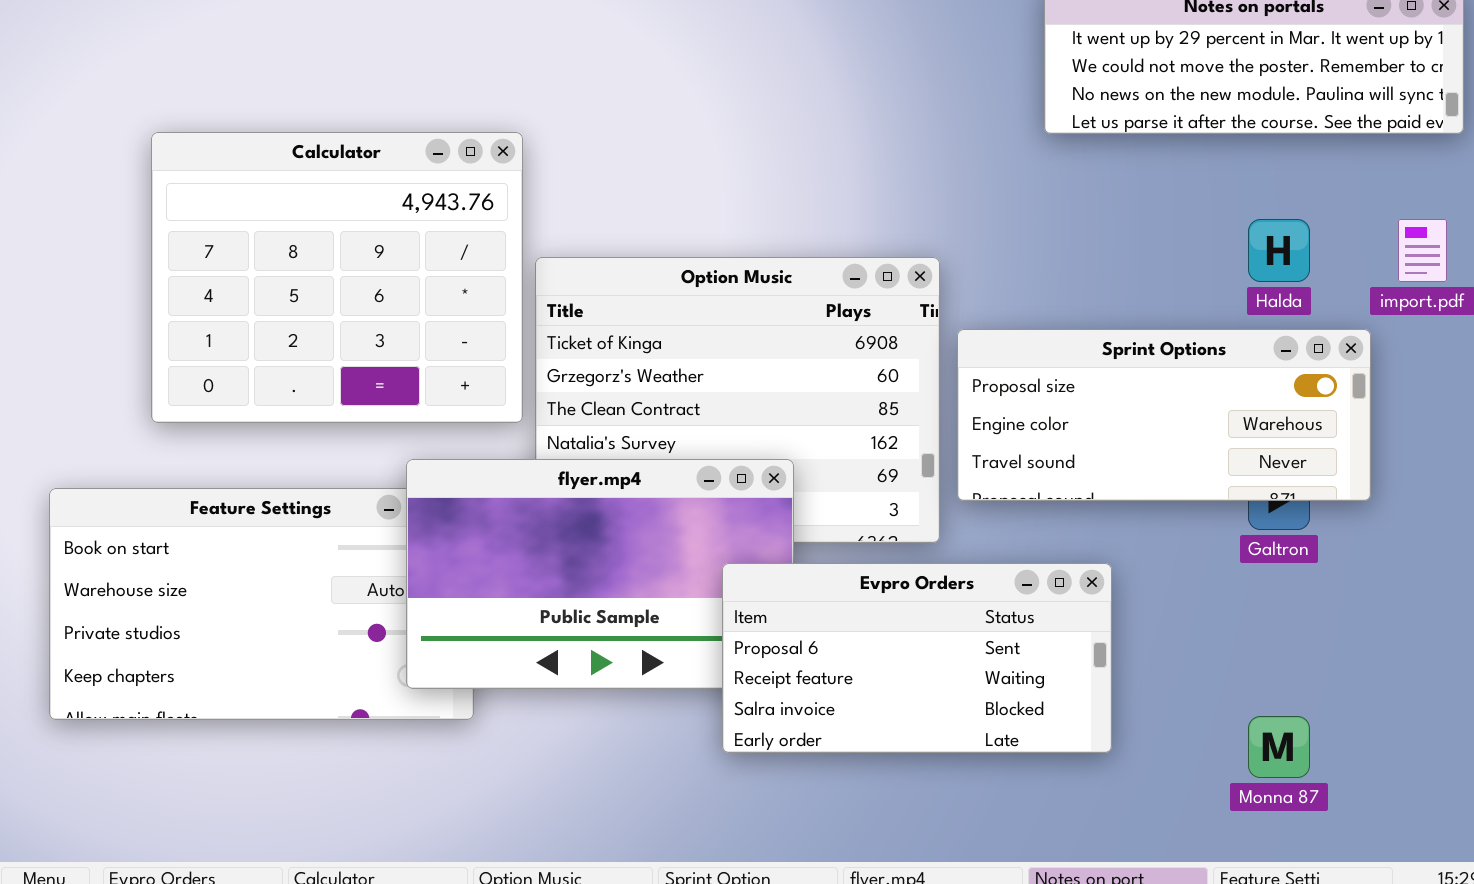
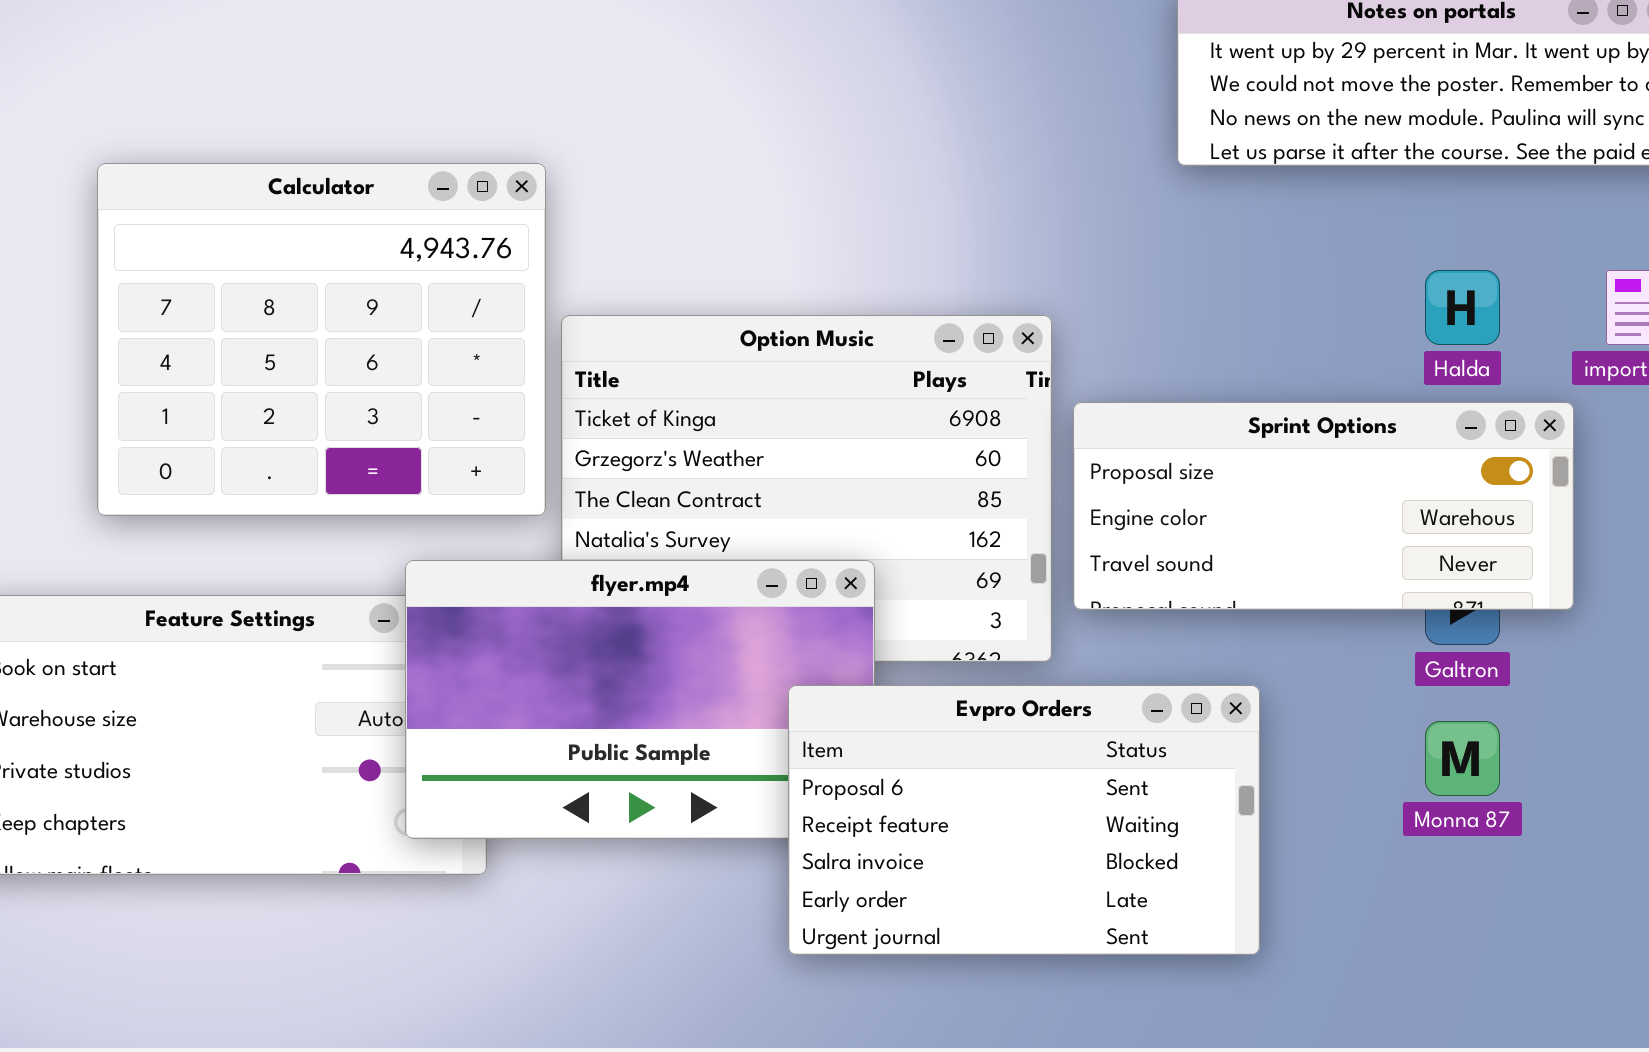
Evpro Orders: [722,563,1112,753] -> [788,685,1260,955], resized
Monna 87: [1248,716,1310,778] -> [1425,721,1500,796], moved

